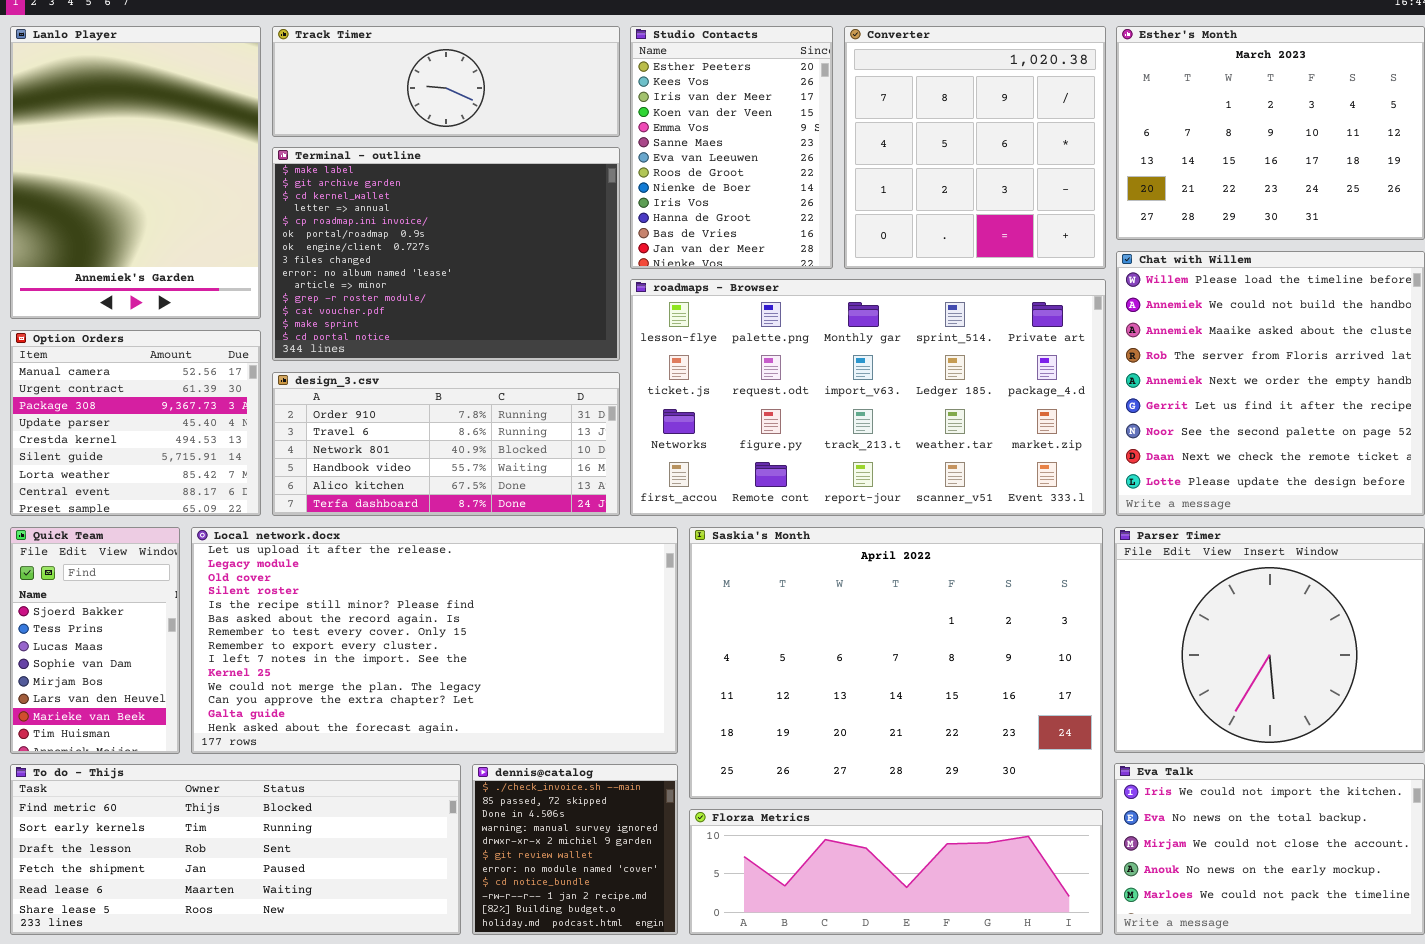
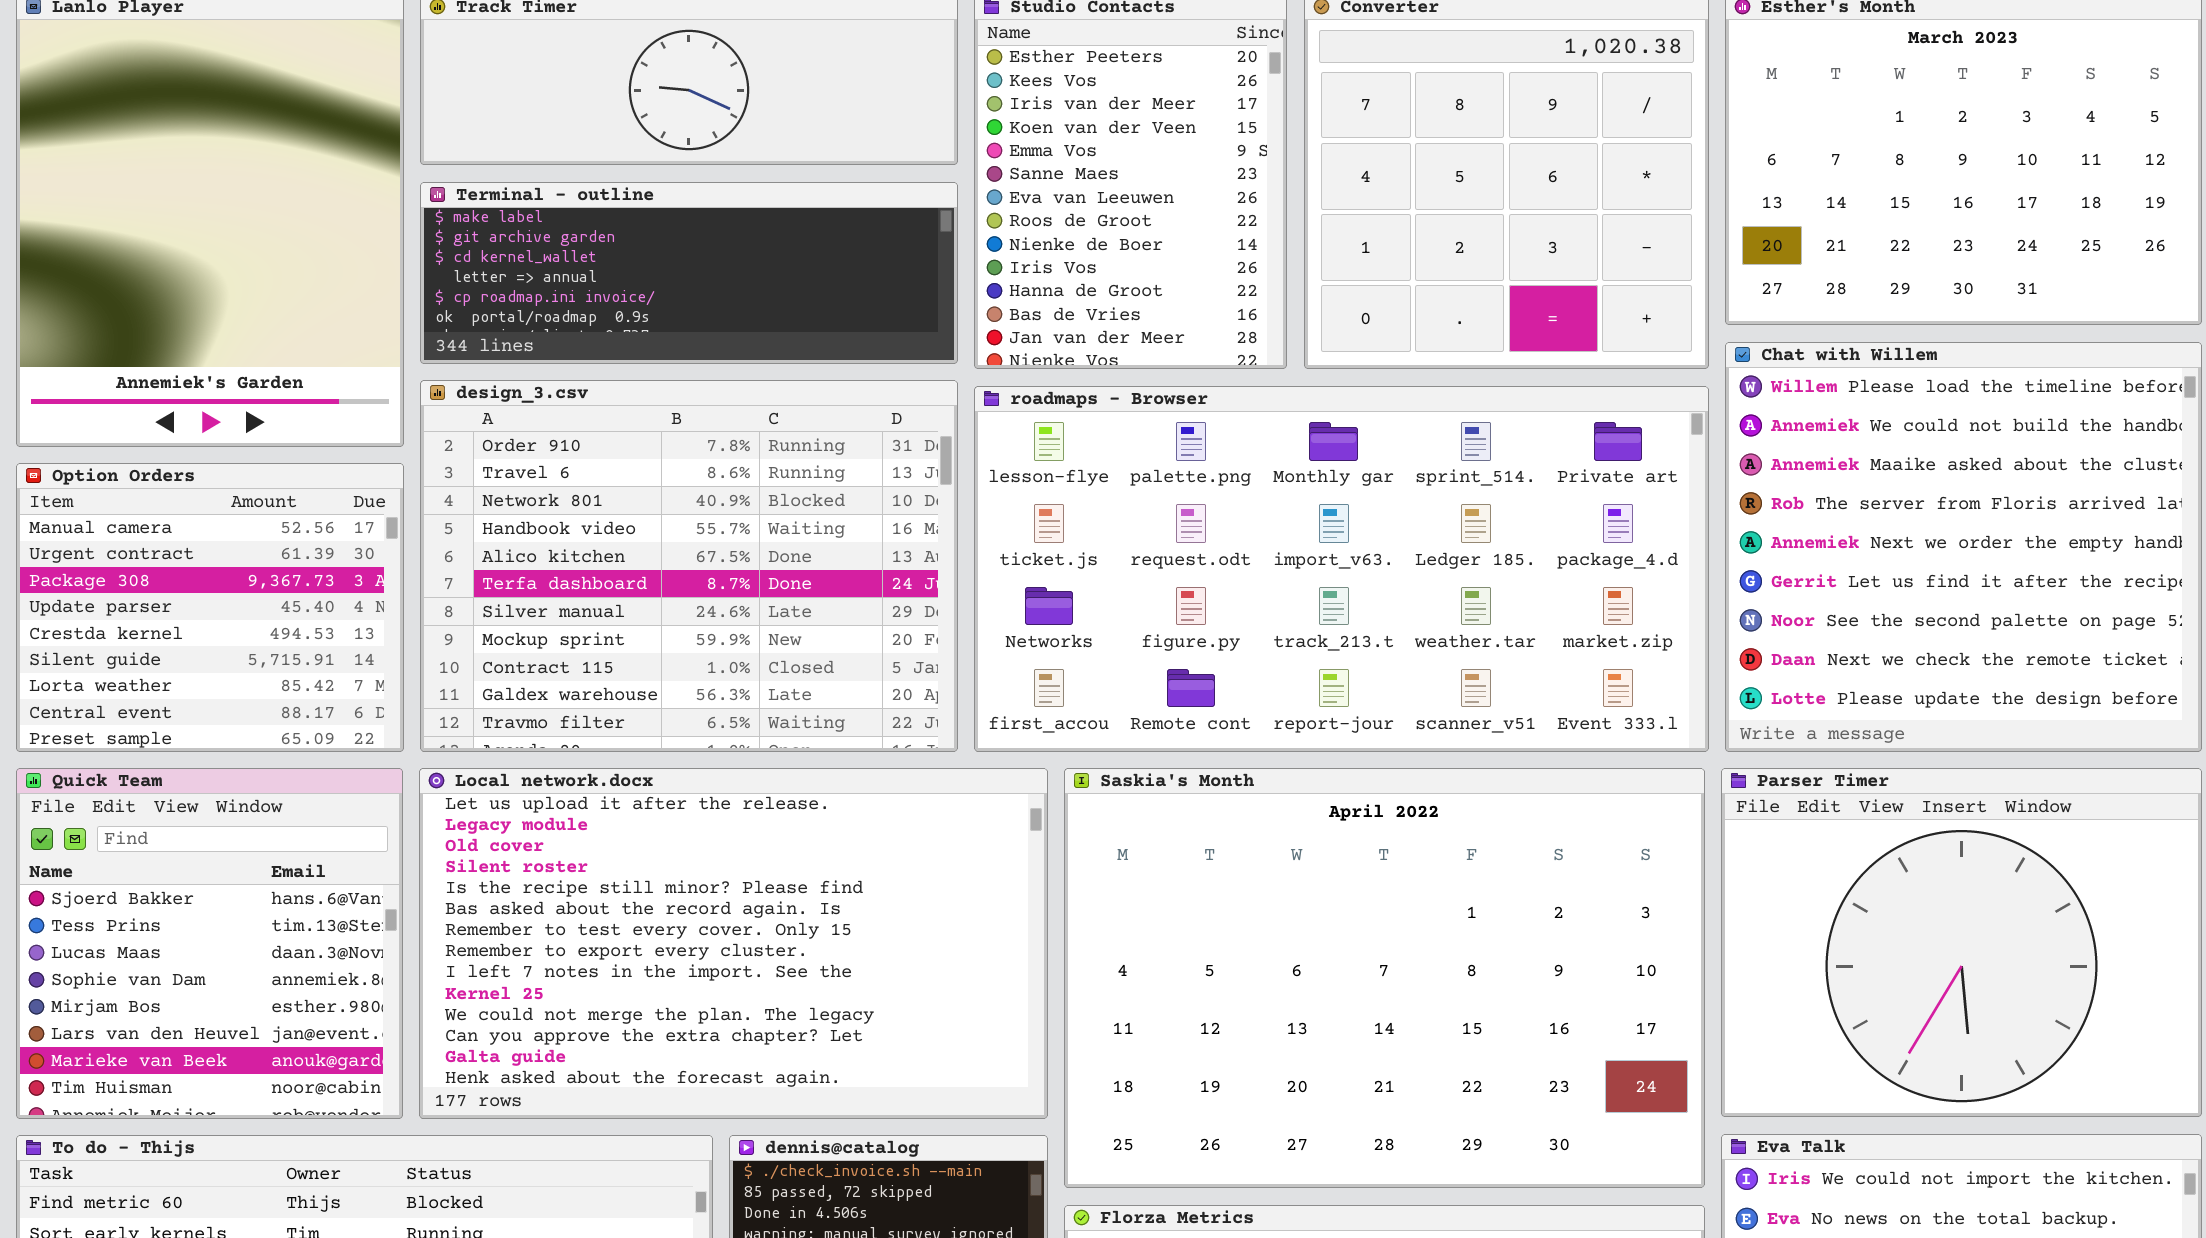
Terminal - outline: [272,147,620,361] -> [420,182,958,364], resized
design_3.csv: [272,372,620,516] -> [420,380,958,752], resized
Quick Team: [10,527,180,754] -> [16,768,403,1119], resized
Local network.docx: [191,527,678,754] -> [419,768,1048,1119], resized

